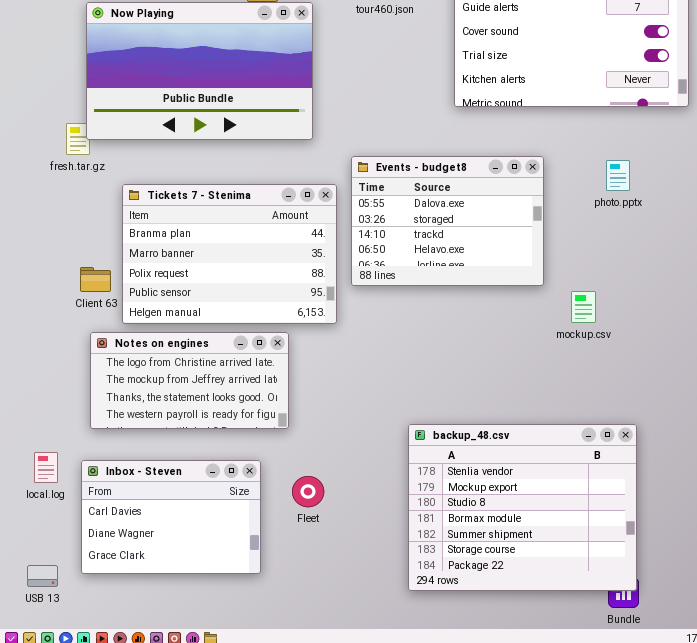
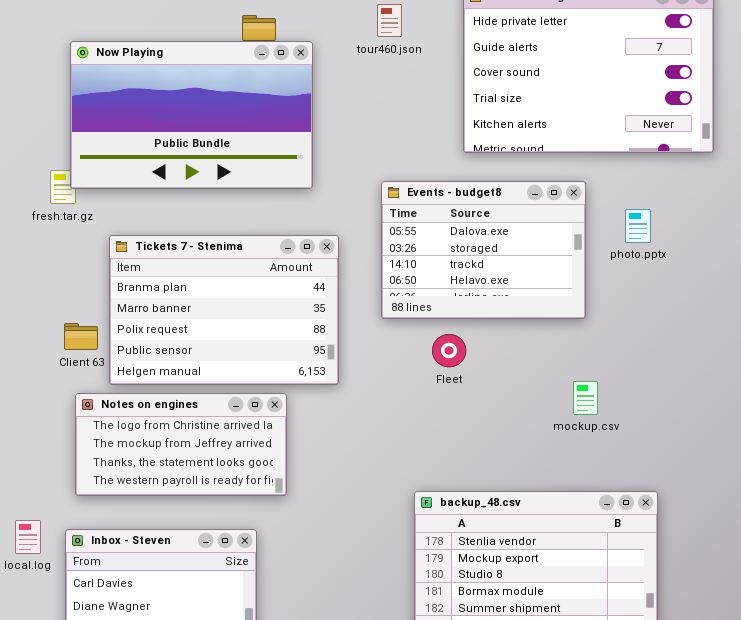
Events - budget8: [351,156,544,286] -> [381,181,586,319], moved
mockup.csv: [571,291,596,323] -> [573,381,598,415], moved
Fleet: [292,476,324,507] -> [432,334,466,367], moved

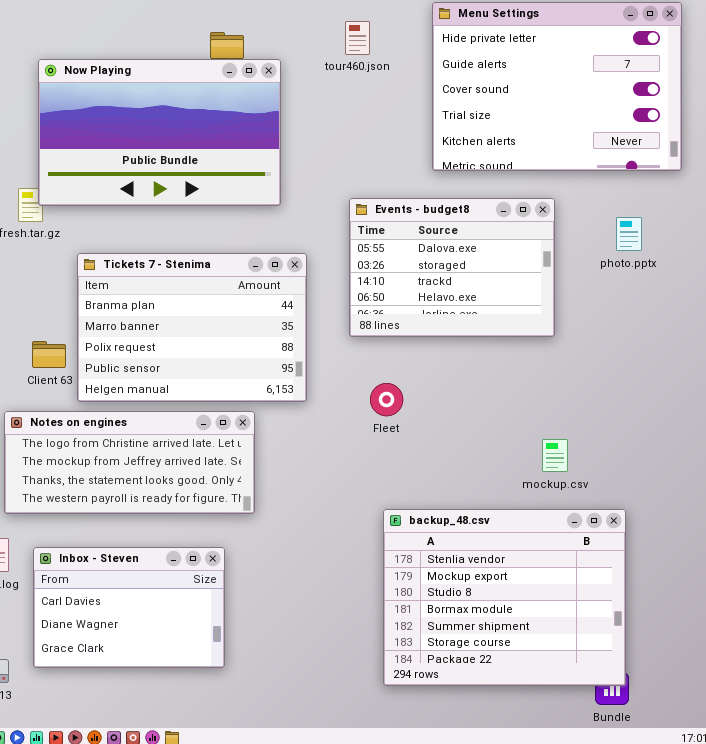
photo.pptx: [625,209,651,243] -> [616,217,642,251], moved
Fleet: [432,334,466,367] -> [370,383,403,416], moved
mockup.csv: [573,381,598,415] -> [542,439,568,472], moved
Notes on engines: [75,393,287,496] -> [4,411,255,514], resized

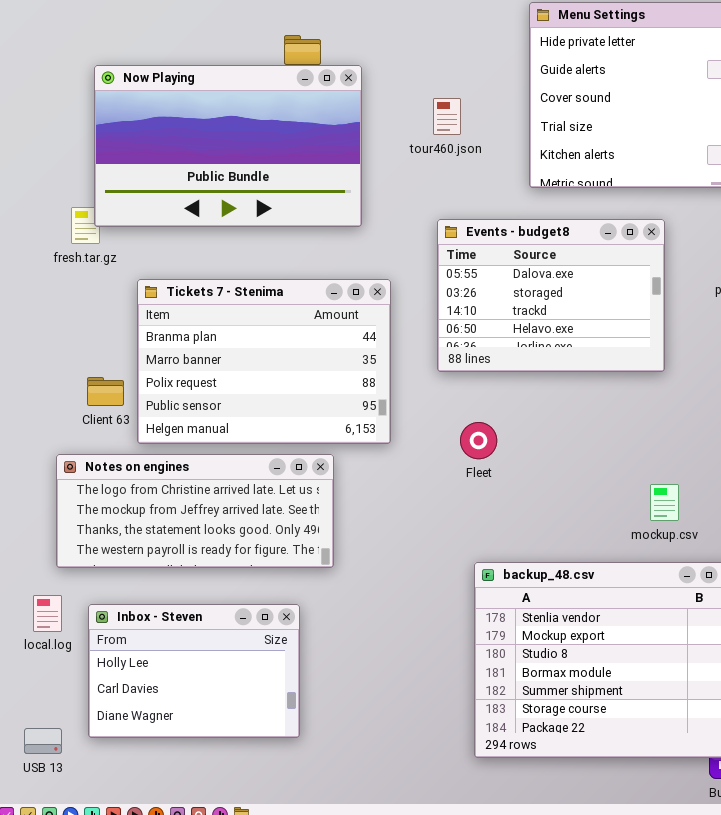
tour460.json: [345,21,370,55] -> [433,98,461,135], moved
Inbox - Steven: [33,547,225,668] -> [88,604,300,738], scrolled up 1 row

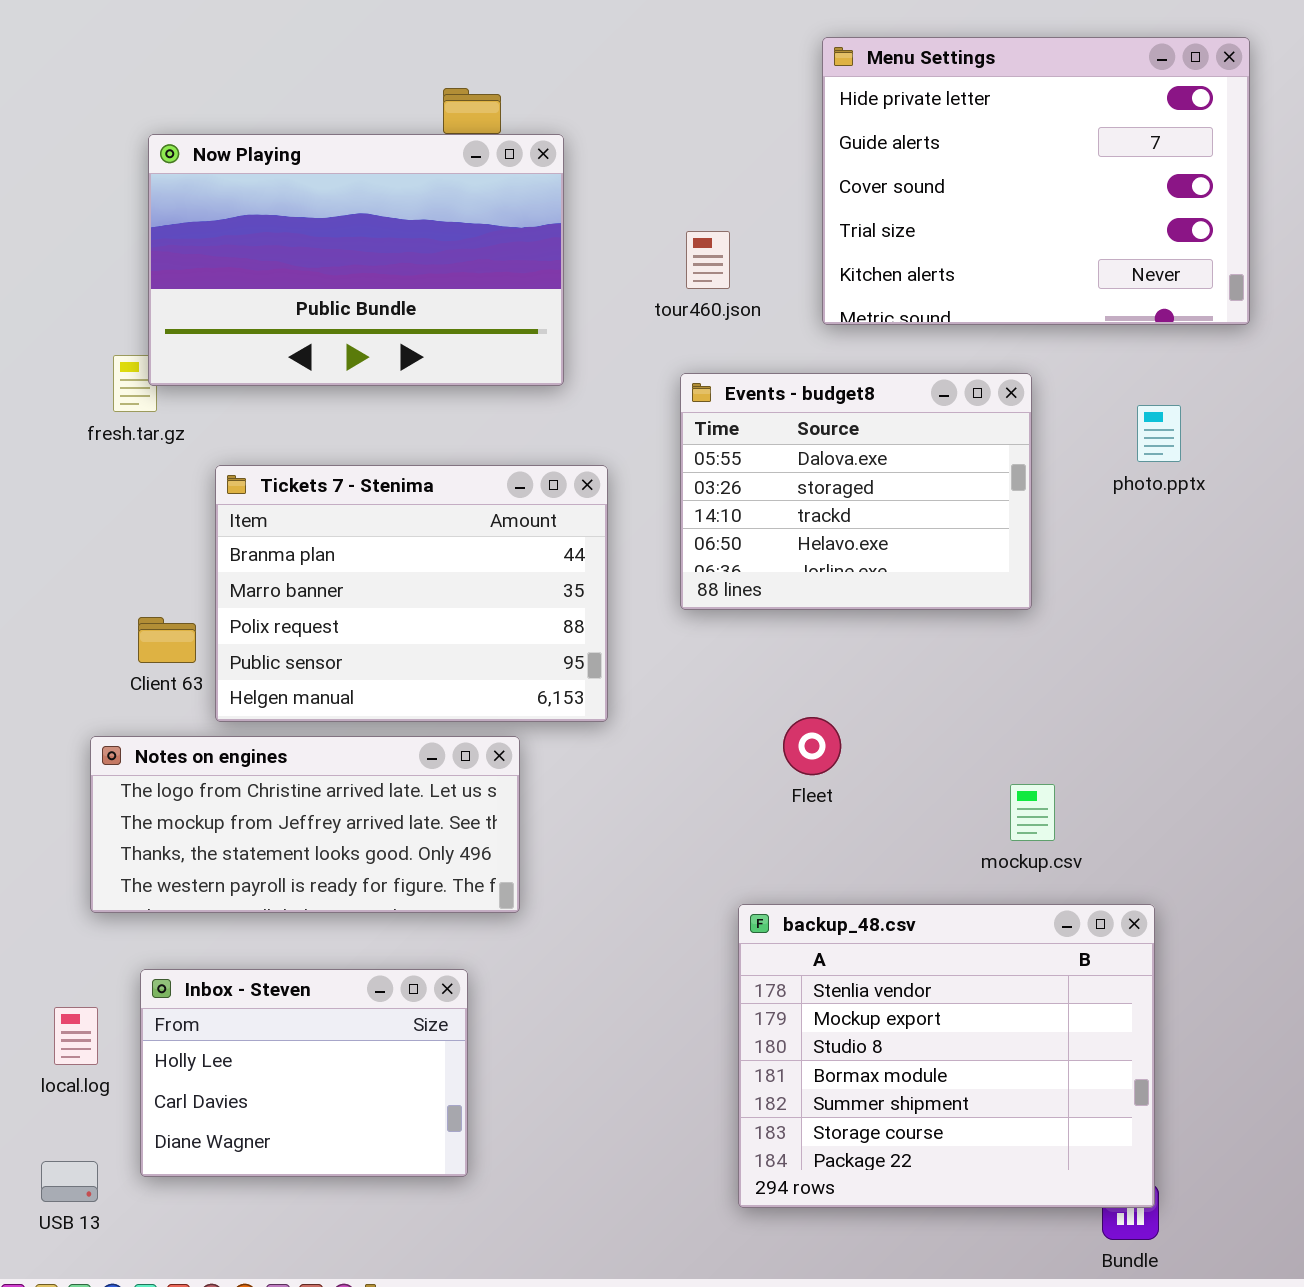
tour460.json: [433,98,461,135] -> [686,231,730,289], moved
Fleet: [460,422,497,459] -> [783,717,841,775], moved
local.log: [33,595,62,632] -> [54,1007,98,1065], moved

